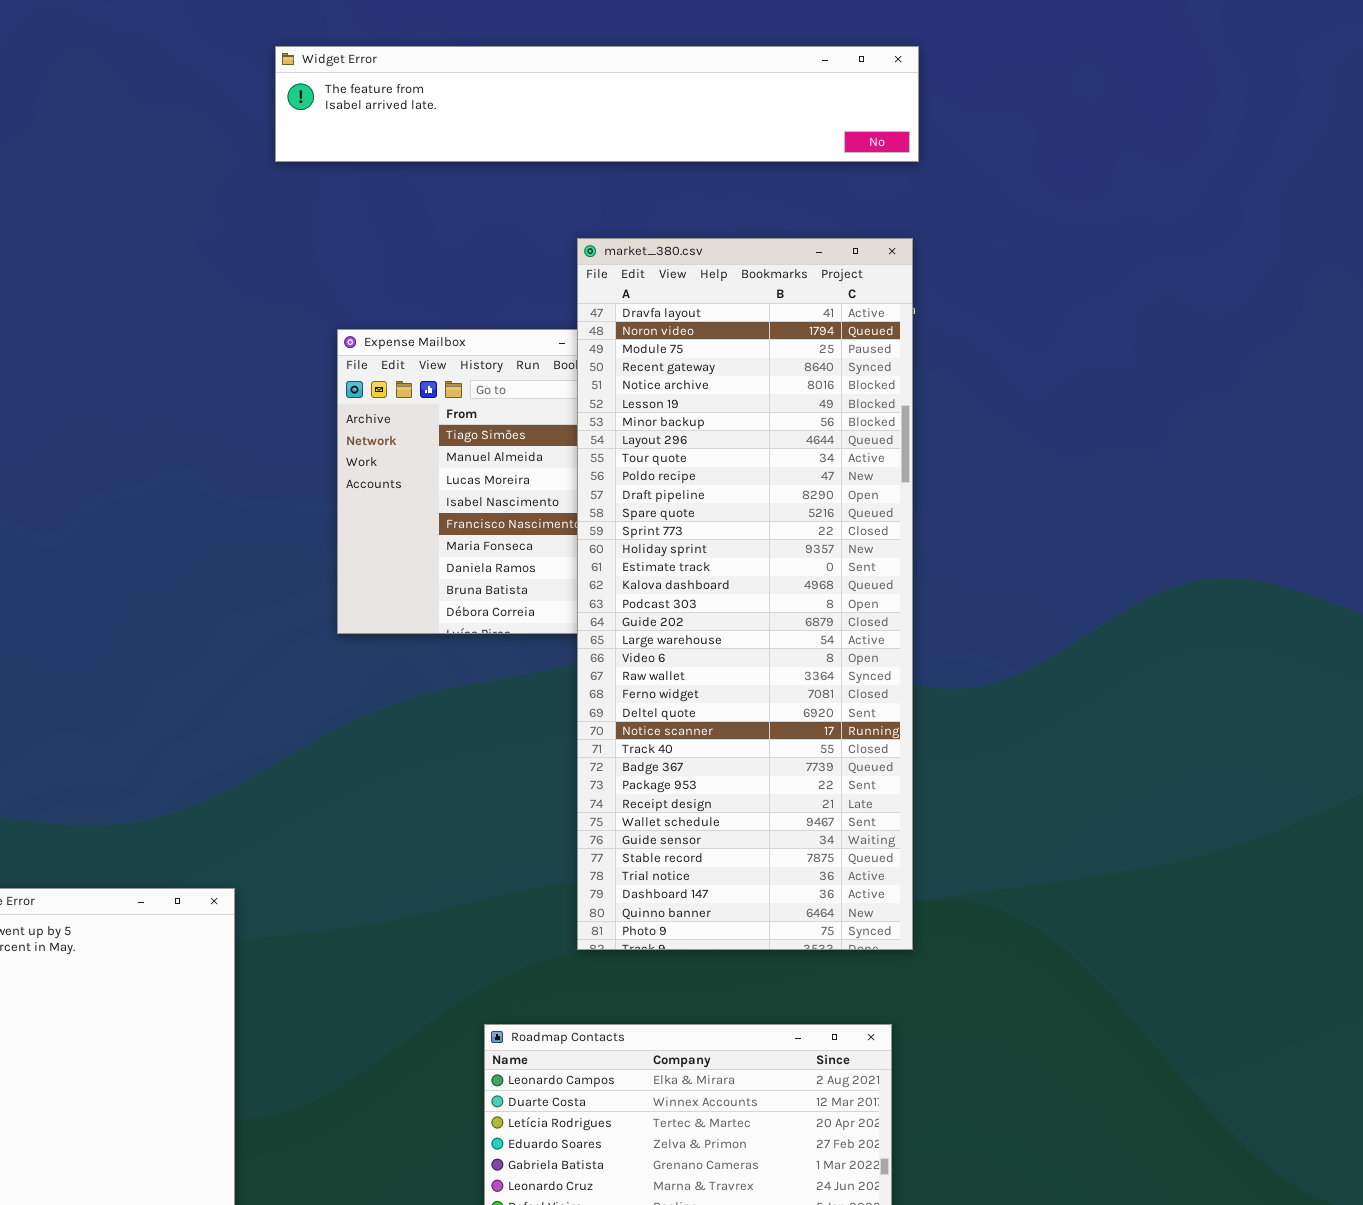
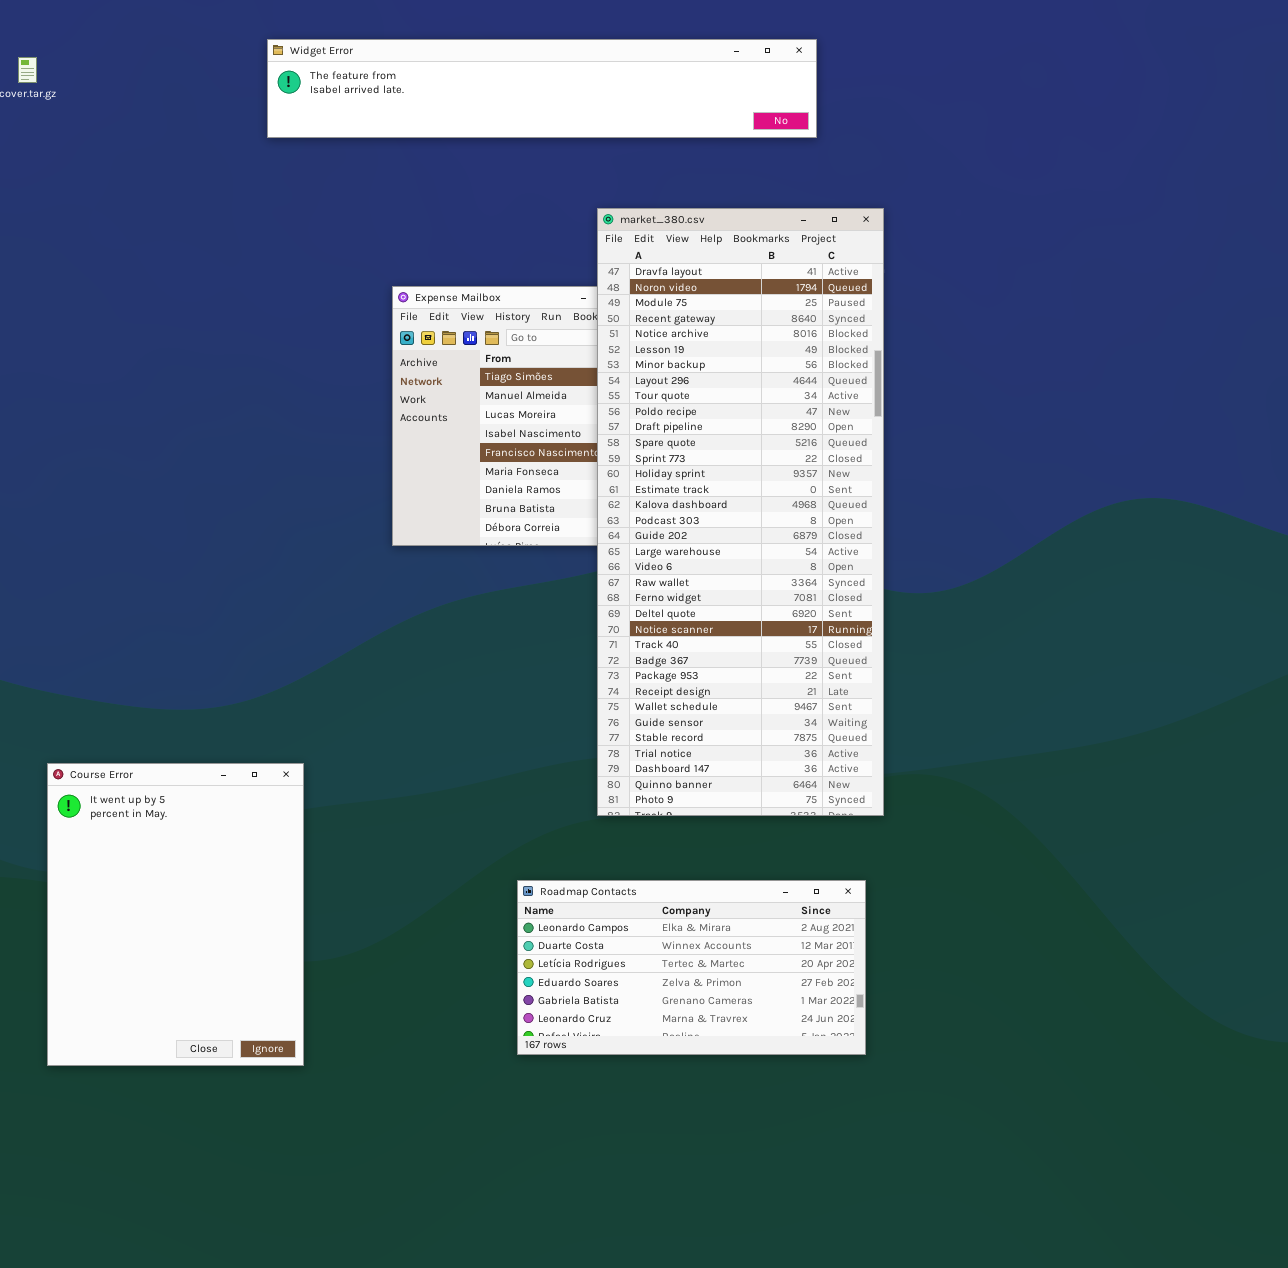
Widget Error: [275,46,919,162] -> [267,39,817,138], moved

